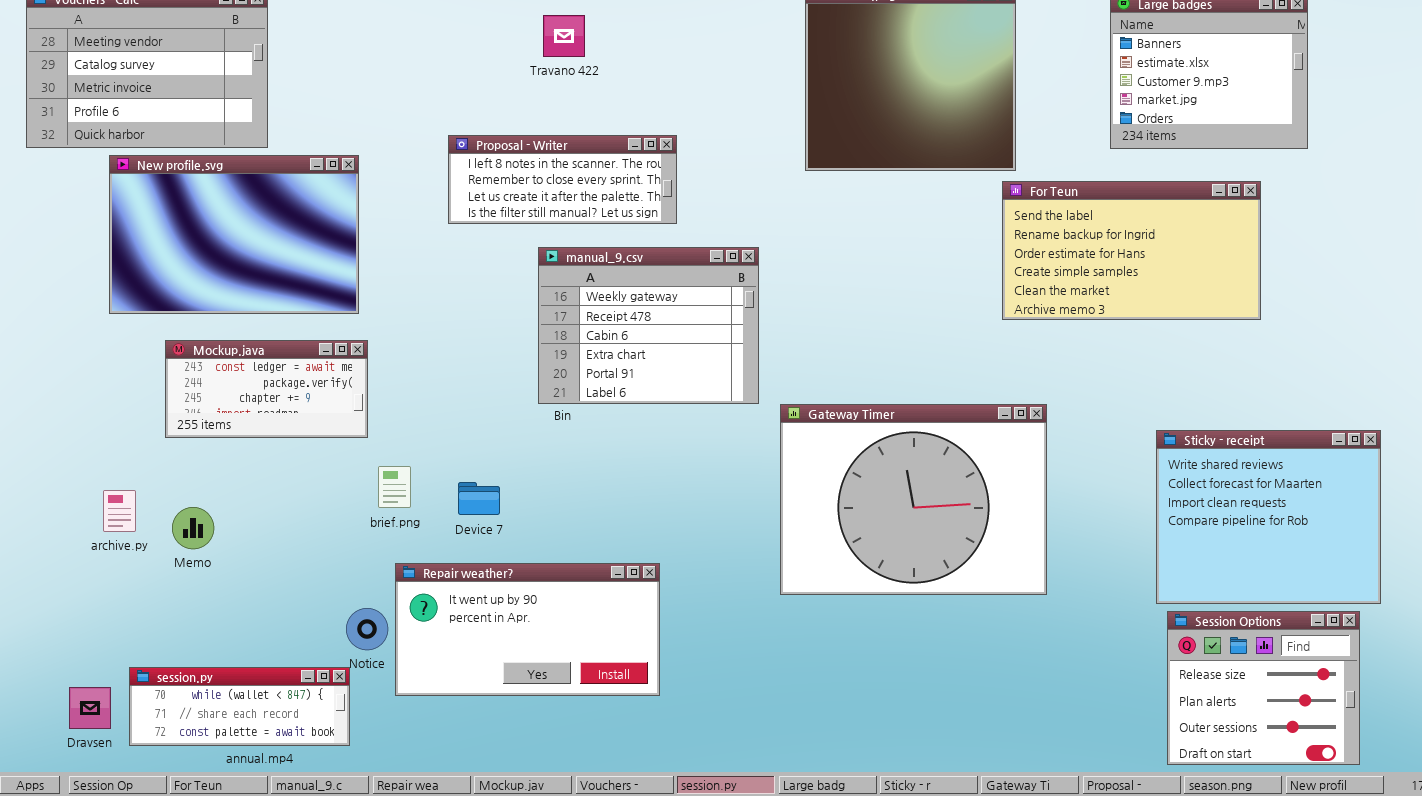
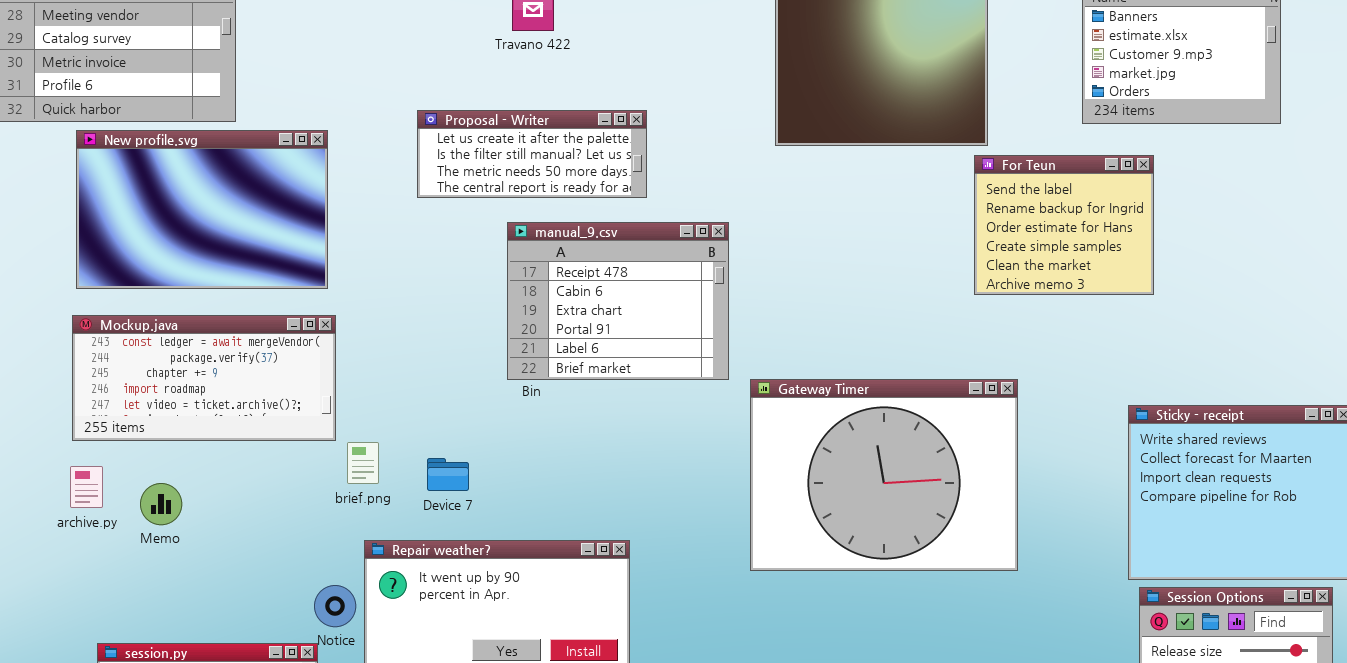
Proposal - Writer: [448,135,677,224] -> [417,110,647,198], scrolled down 2 rows
For Teun: [1002,181,1261,320] -> [974,155,1154,295], resized
manual_9.csv: [538,247,759,404] -> [507,222,729,380], scrolled down 1 row
Mockup.java: [165,340,368,438] -> [72,315,336,441], resized

